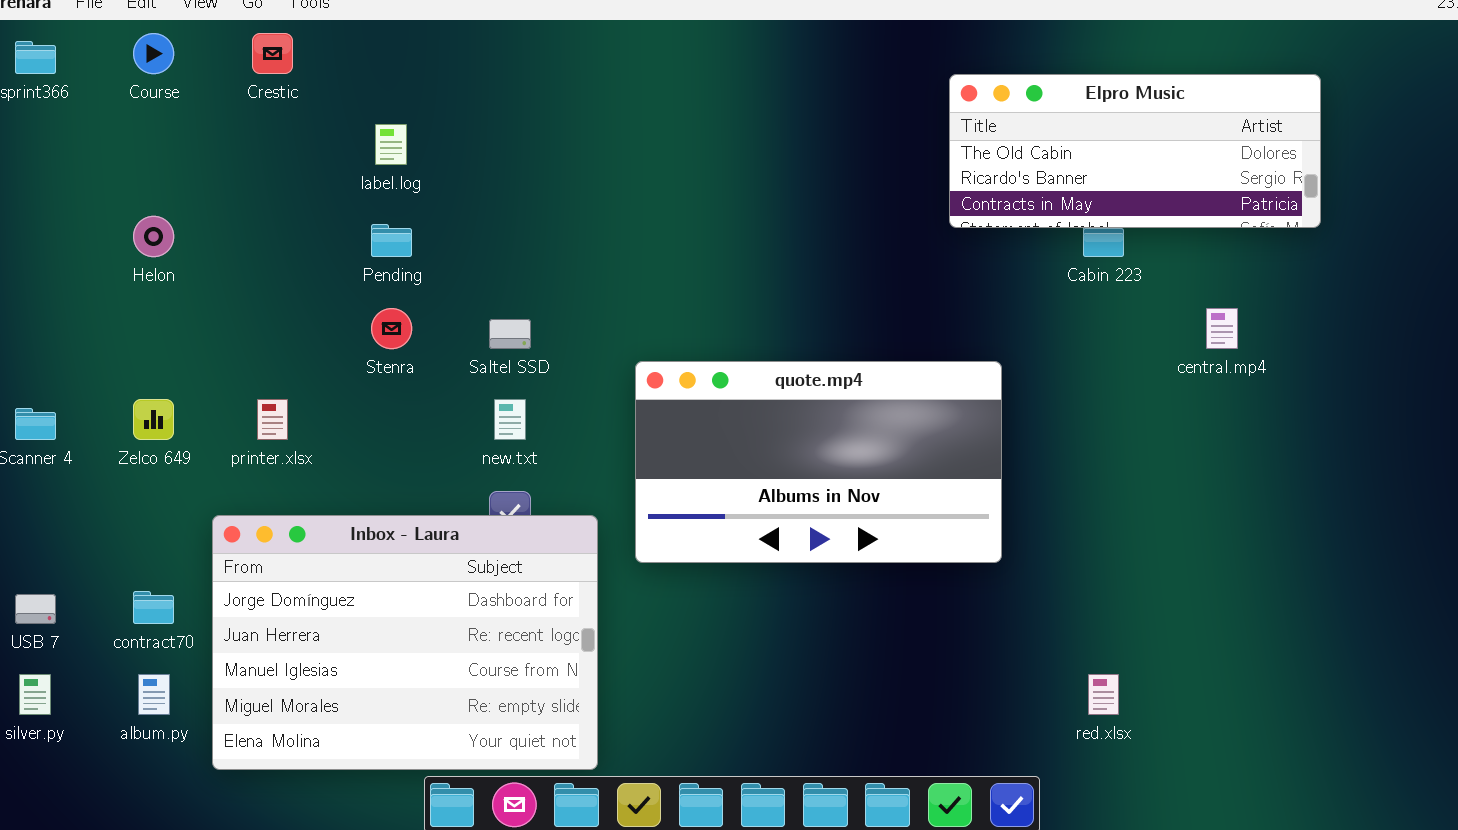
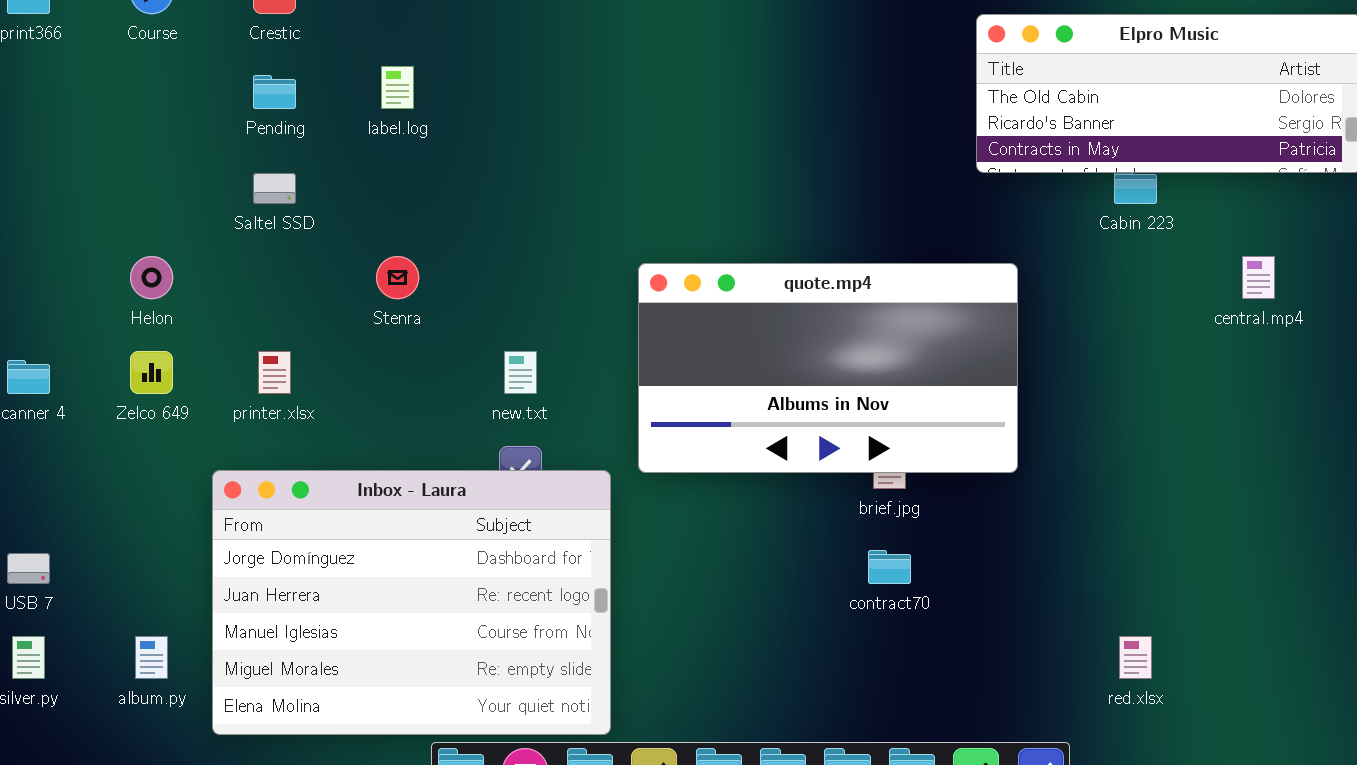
Helon: [133,216,174,257] -> [130,256,173,299], moved
Pending: [371,224,412,257] -> [253,75,296,109], moved
Saltel SSD: [489,319,531,349] -> [253,173,296,204], moved
quote.mp4: [635,361,1002,563] -> [638,263,1018,473], moved
contract70: [133,591,174,624] -> [868,550,911,584], moved

